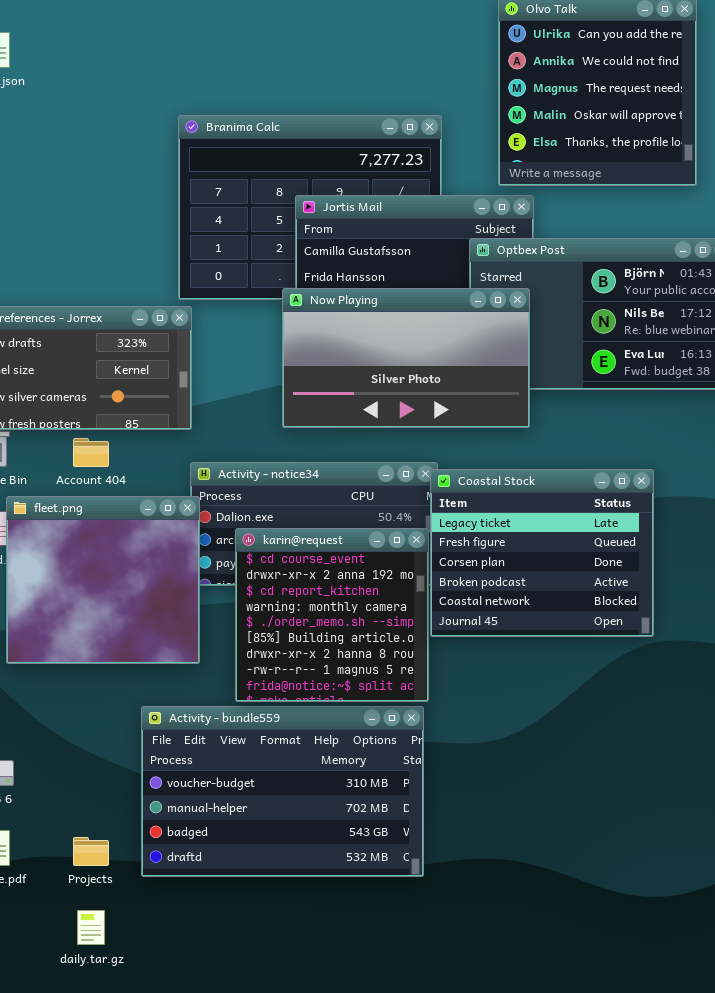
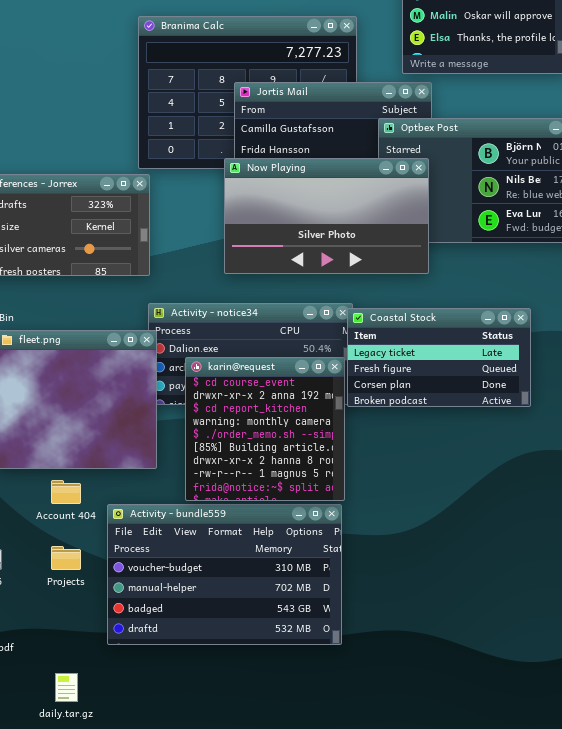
Account 404: [73,438,109,467] -> [51,480,81,504], moved
Coastal Stock: [430,469,654,637] -> [347,308,531,407], resized
Projects: [73,837,109,866] -> [51,546,81,570], moved

